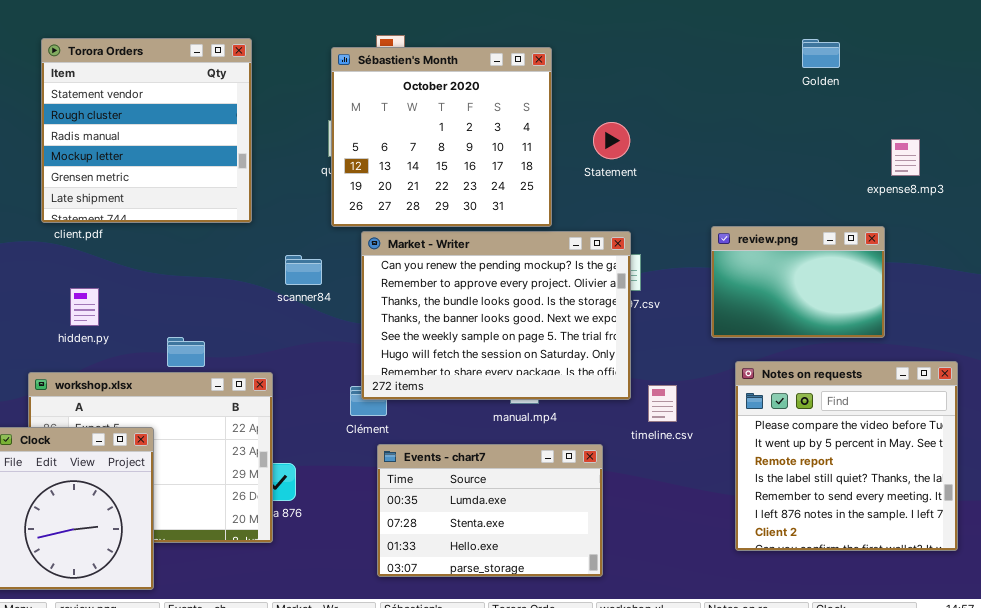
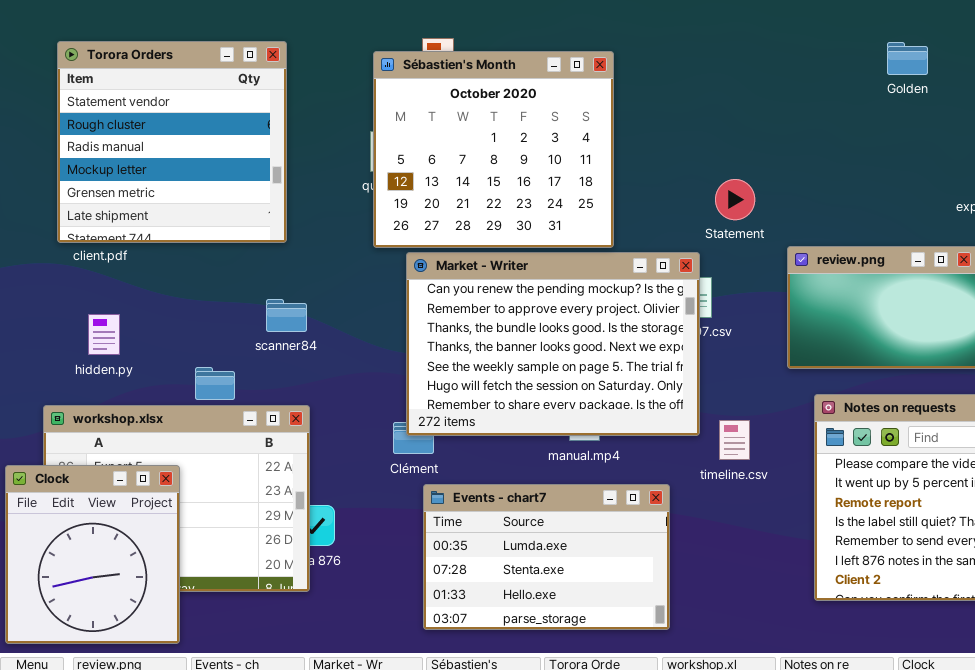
Statement: [593,122,630,159] -> [715,179,755,220], moved
scanner84: [285,255,322,285] -> [266,299,307,332], moved

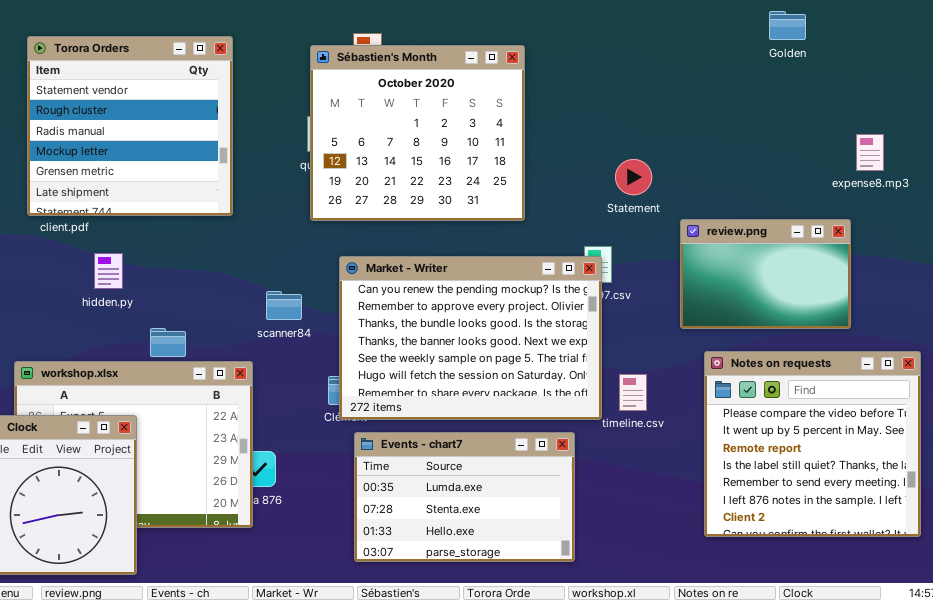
Golden: [887,42,928,75] -> [769,11,806,40], moved
Market - Writer: [406,252,700,436] -> [339,256,602,420], moved
scanner84: [266,299,307,332] -> [266,291,302,320], moved
hidden.py: [88,314,120,355] -> [94,253,123,289], moved

